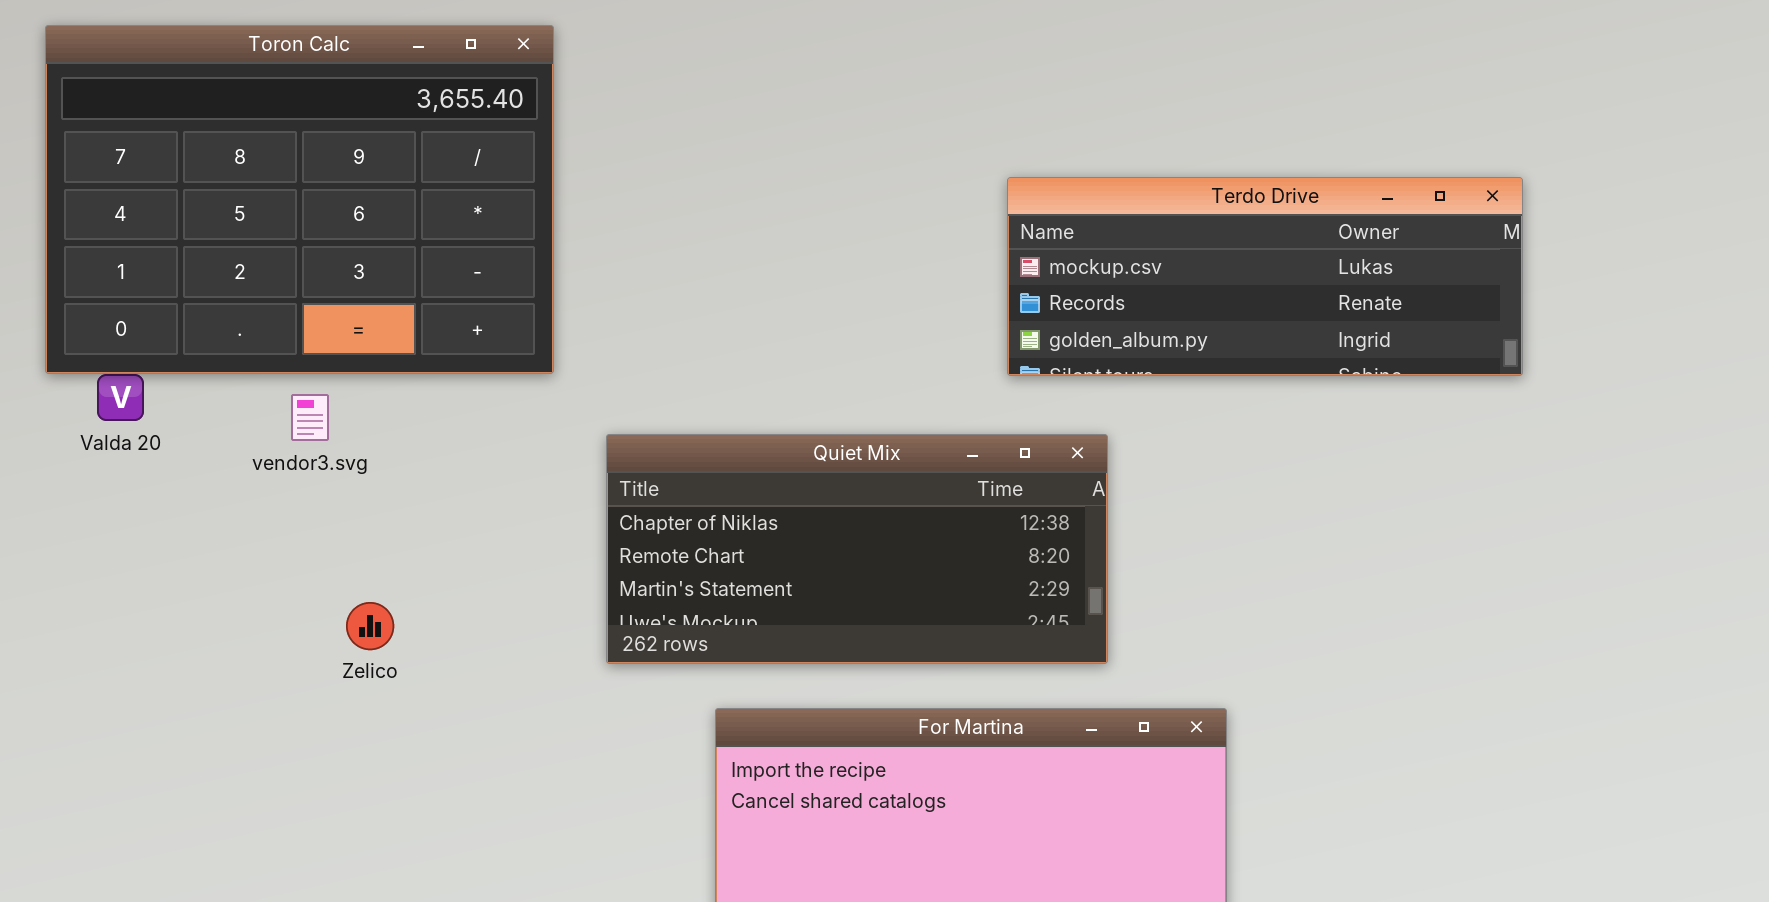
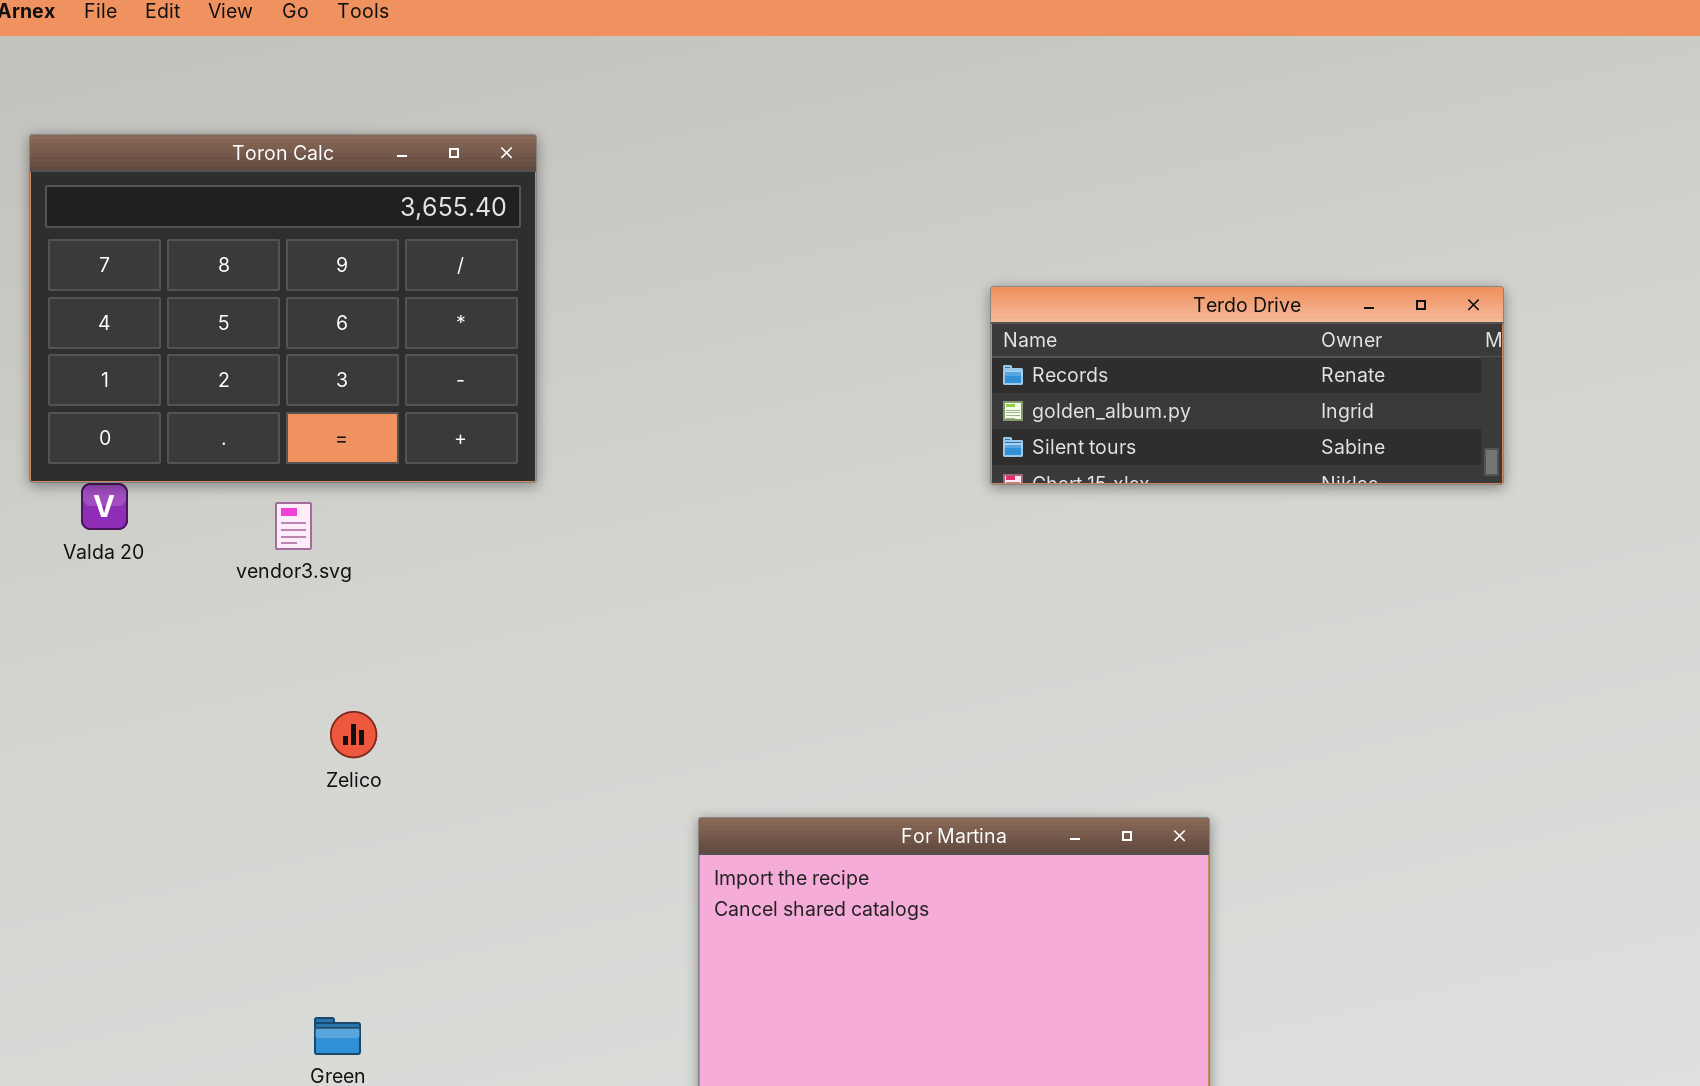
Terdo Drive: [1007,177,1523,376] -> [990,286,1504,485], scrolled down 1 row
Quiet Mix: [606,434,1108,664] -> none, closed

